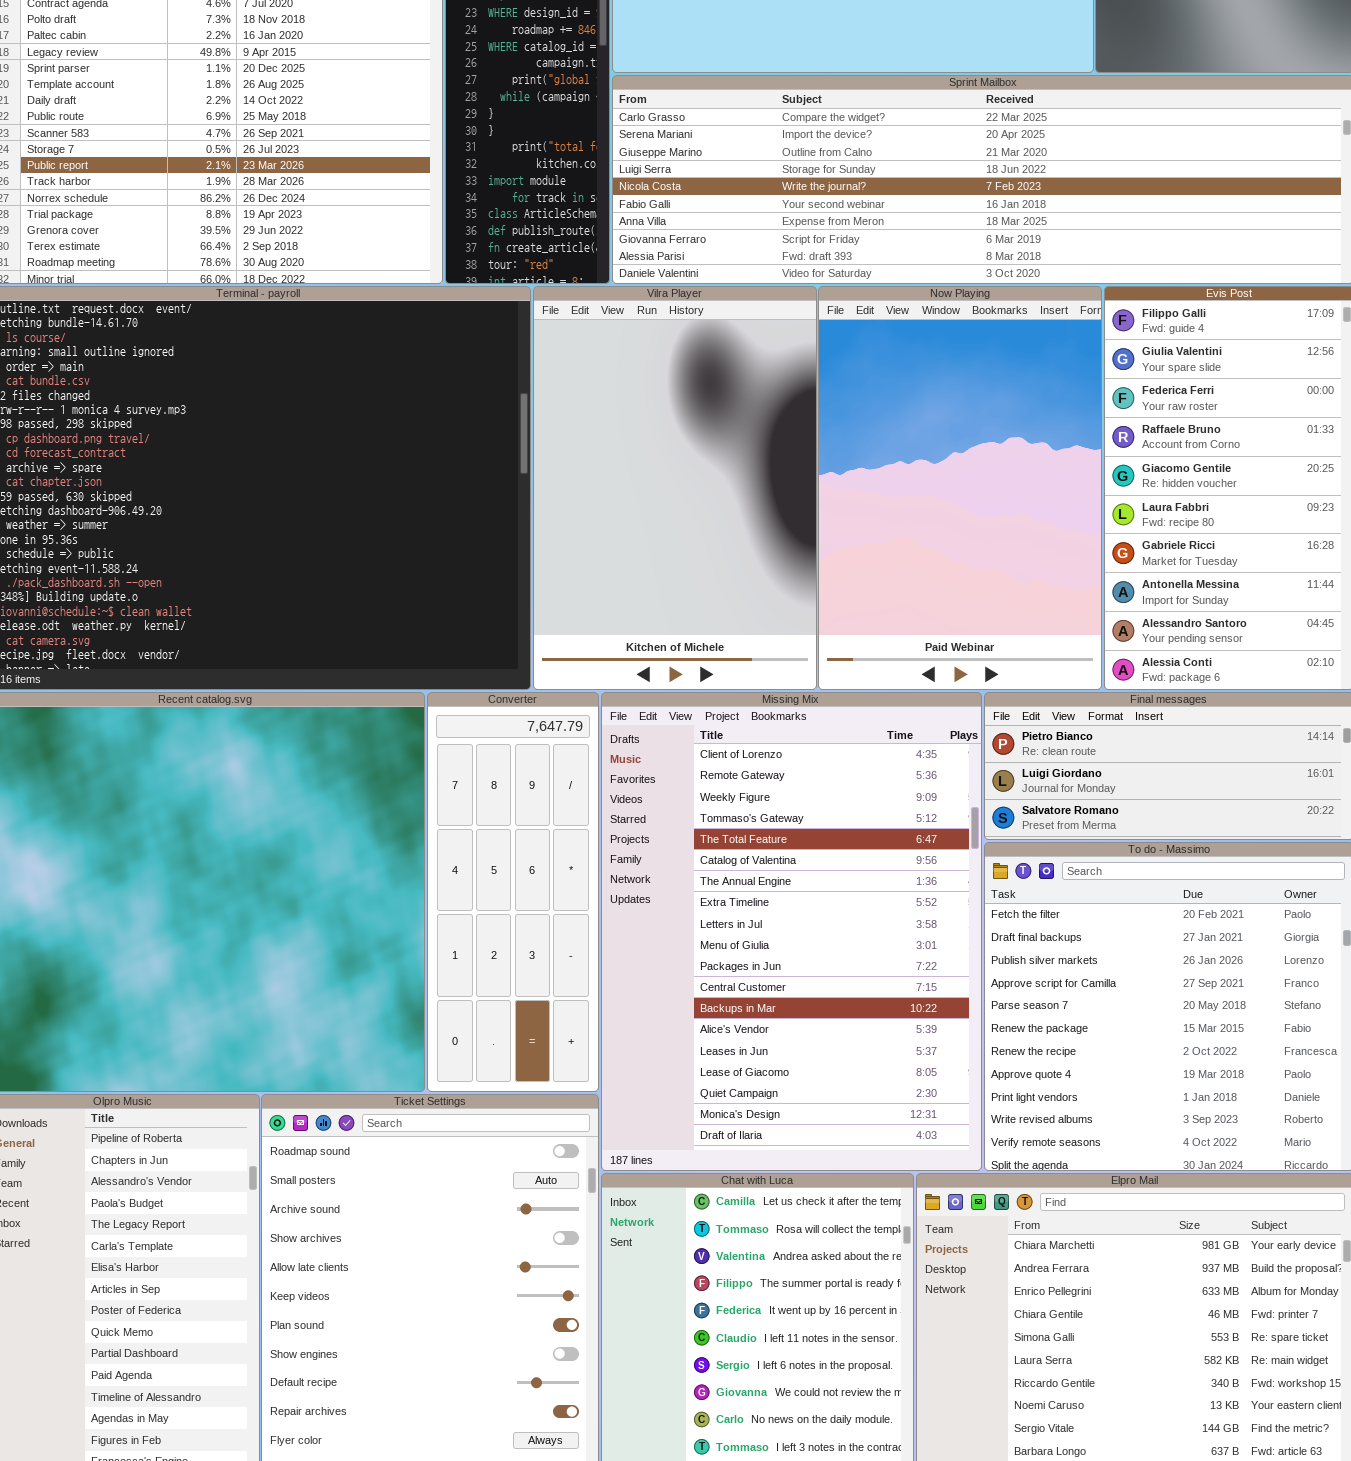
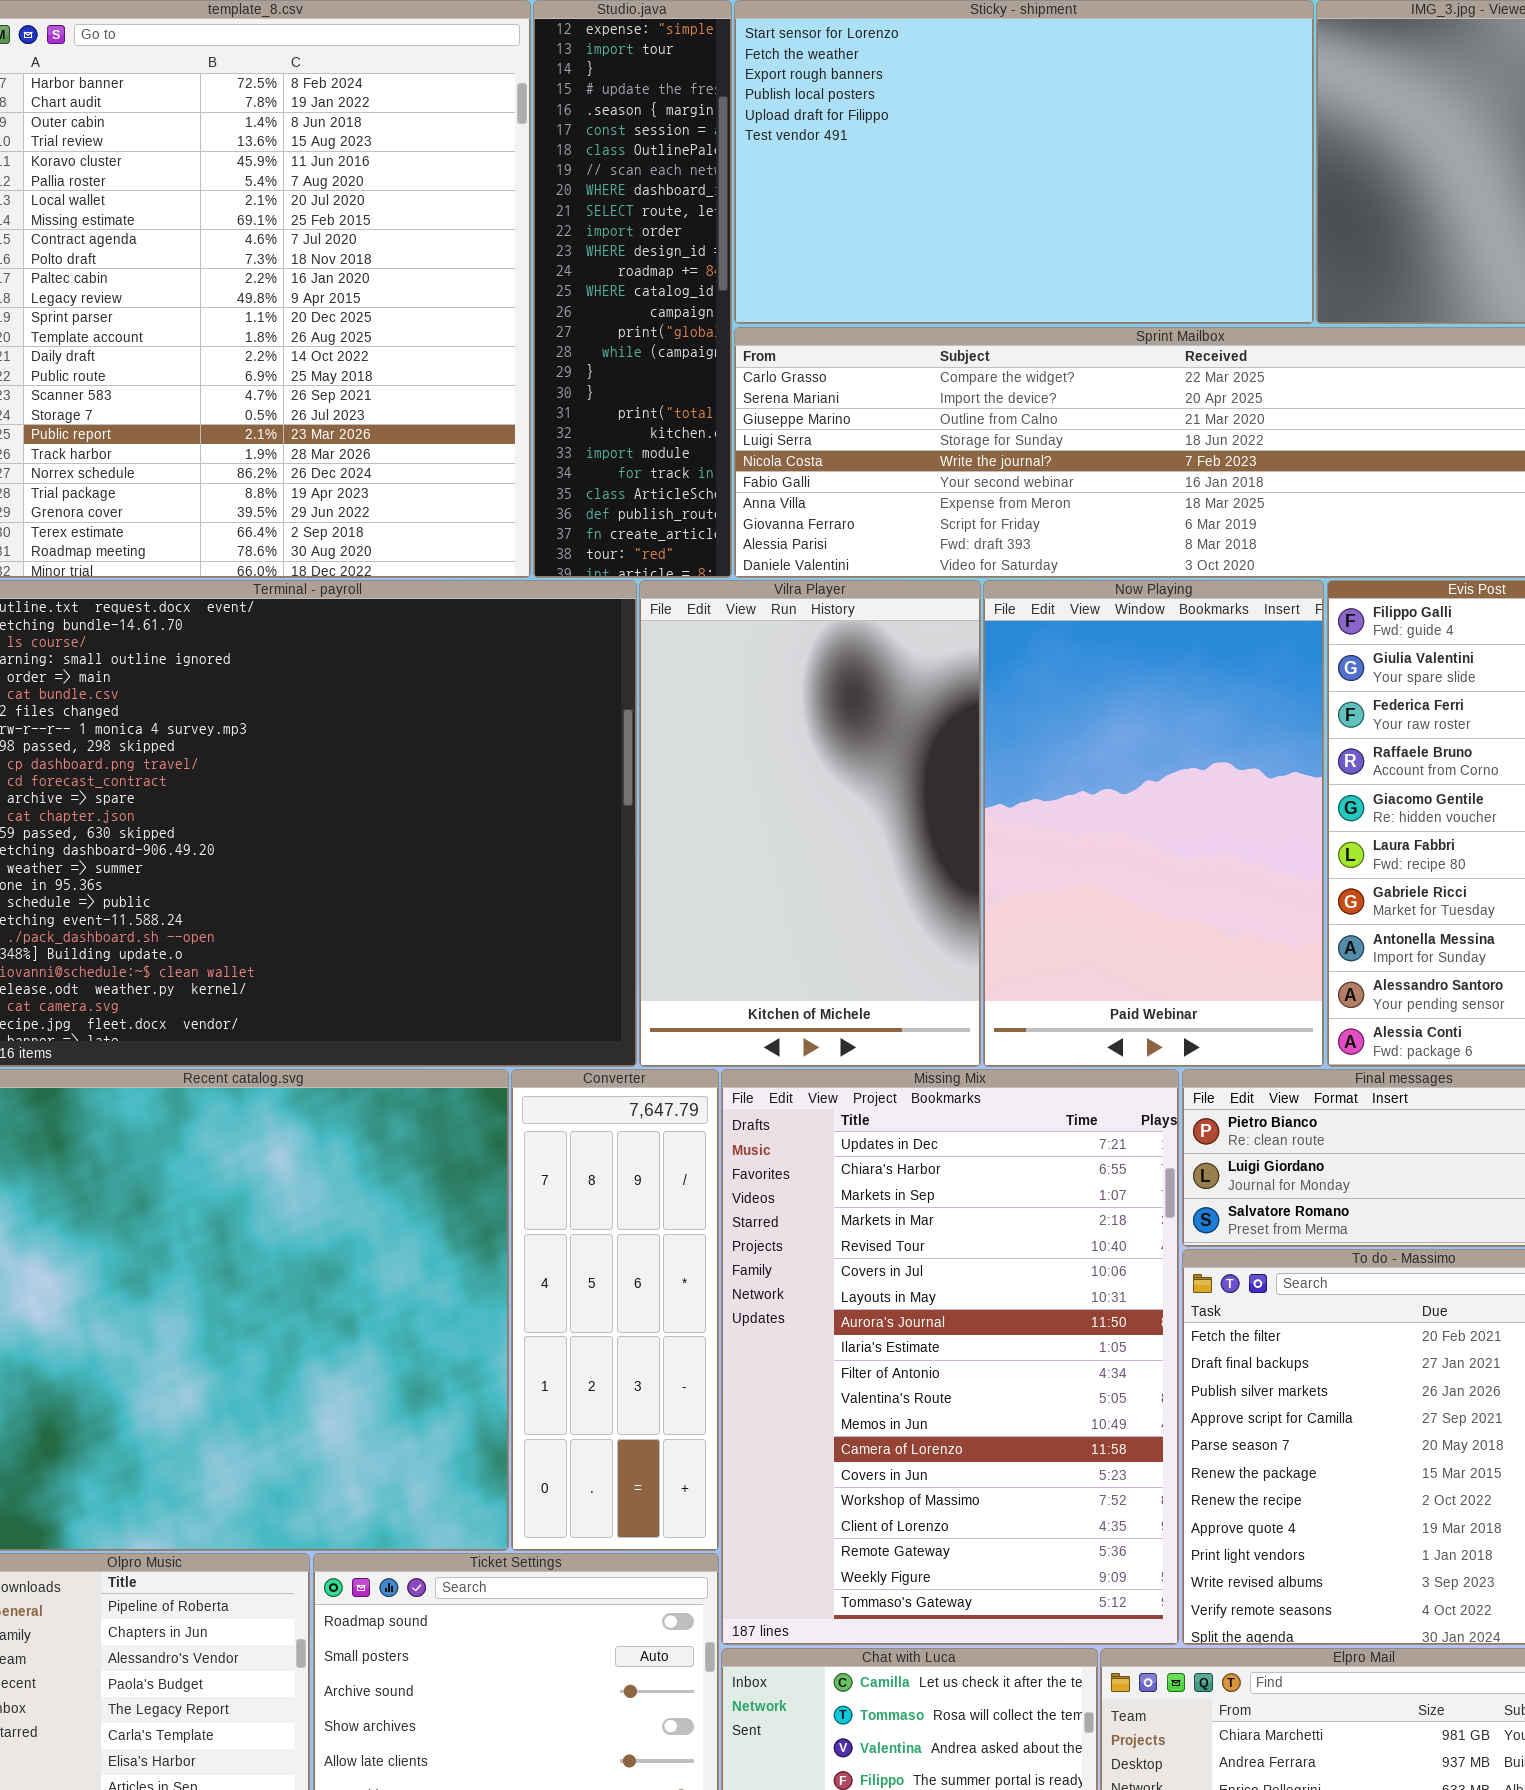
Missing Mix: [601,692,982,1171] -> [721,1069,1179,1645], scrolled up 15 rows

